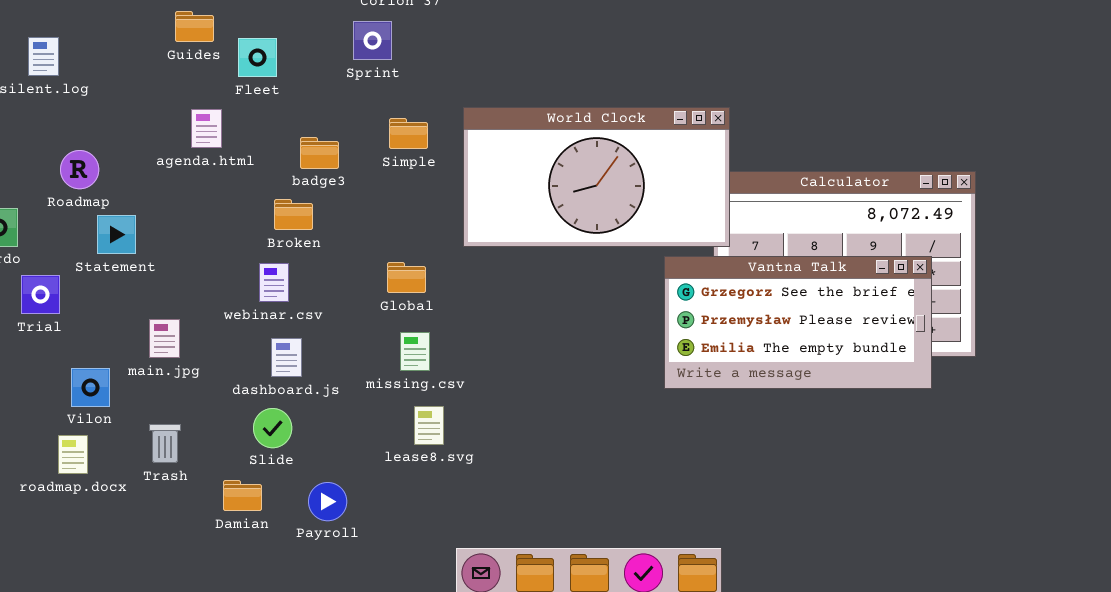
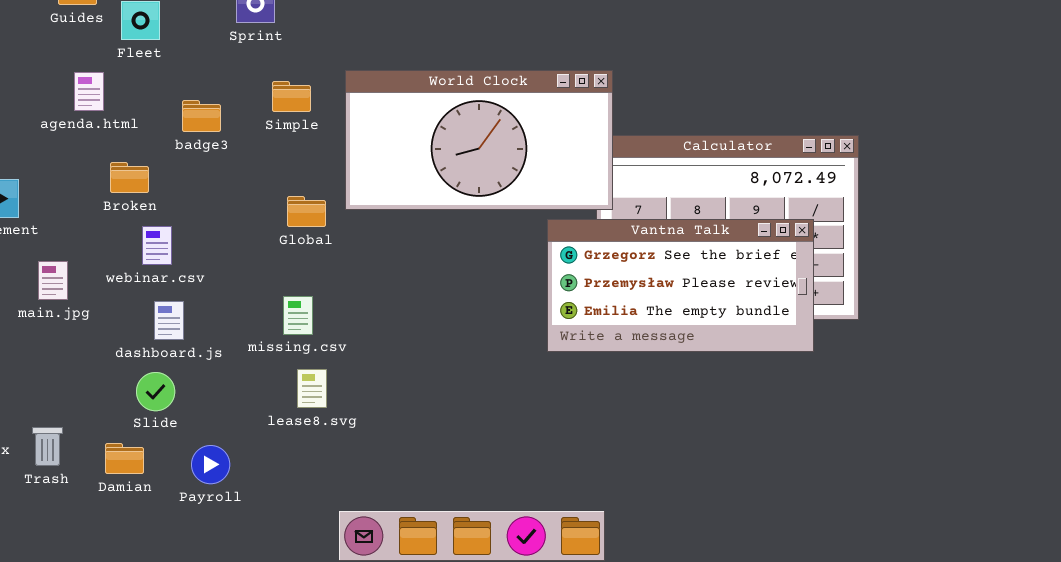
Broken: [274,199,313,230] -> [110,162,149,193], moved
Global: [387,262,426,293] -> [287,196,326,227], moved
main.jpg: [149,319,180,358] -> [38,261,68,300], moved
Trash: [149,424,181,463] -> [32,427,63,466], moved

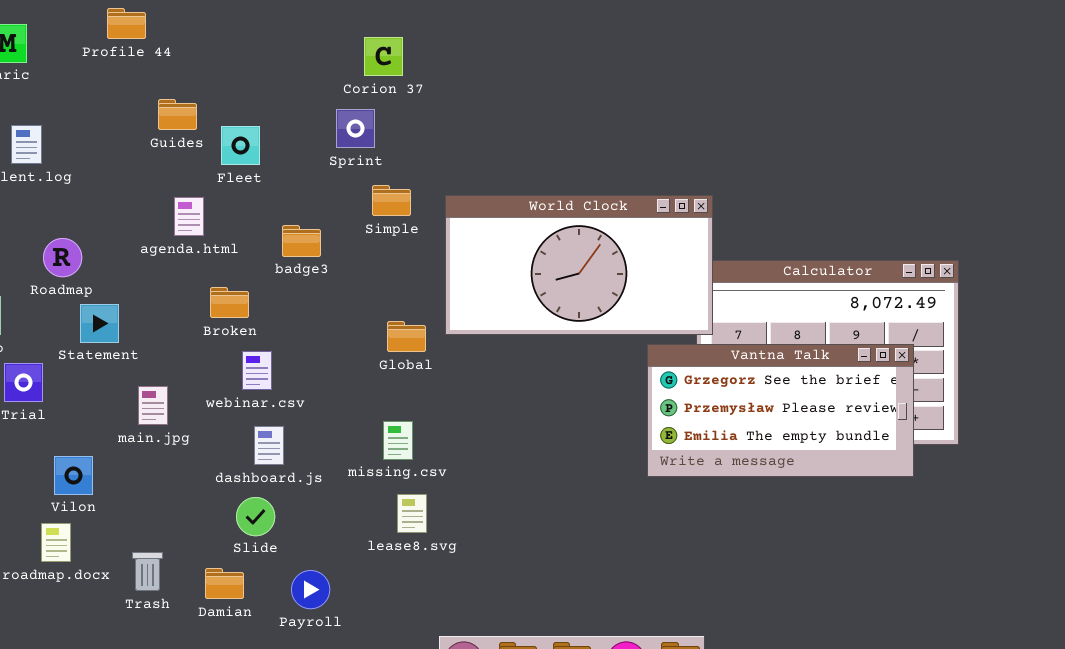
Simple: [272,81,311,112] -> [372,185,411,216], moved

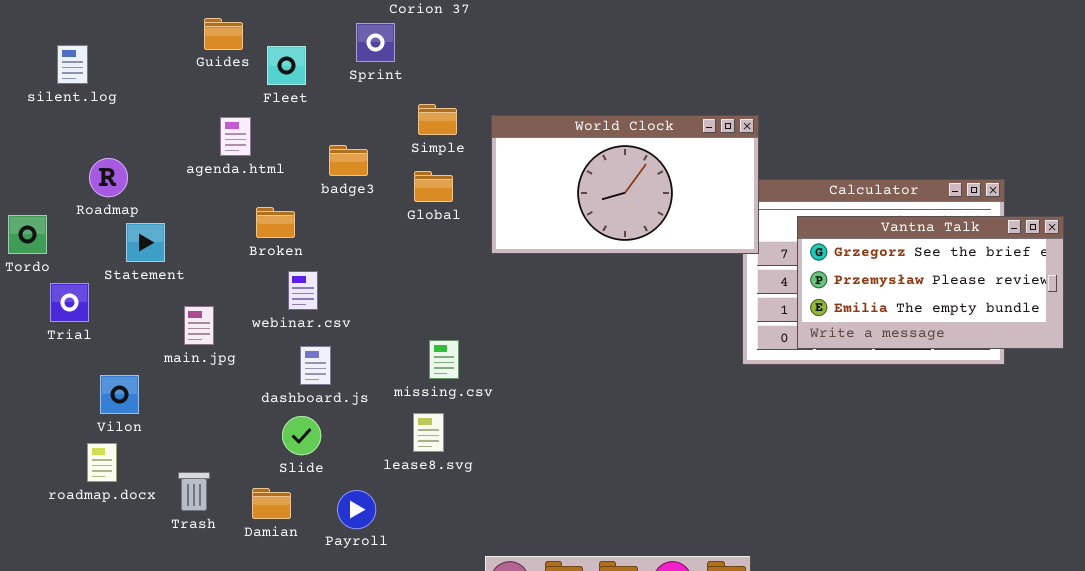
Sprint: [336,109,375,148] -> [356,23,395,62], moved
Global: [387,321,426,352] -> [414,171,453,202], moved
Vantna Talk: [647,344,914,477] -> [797,216,1064,349], moved
lease8.svg: [397,494,427,533] -> [413,413,444,452], moved

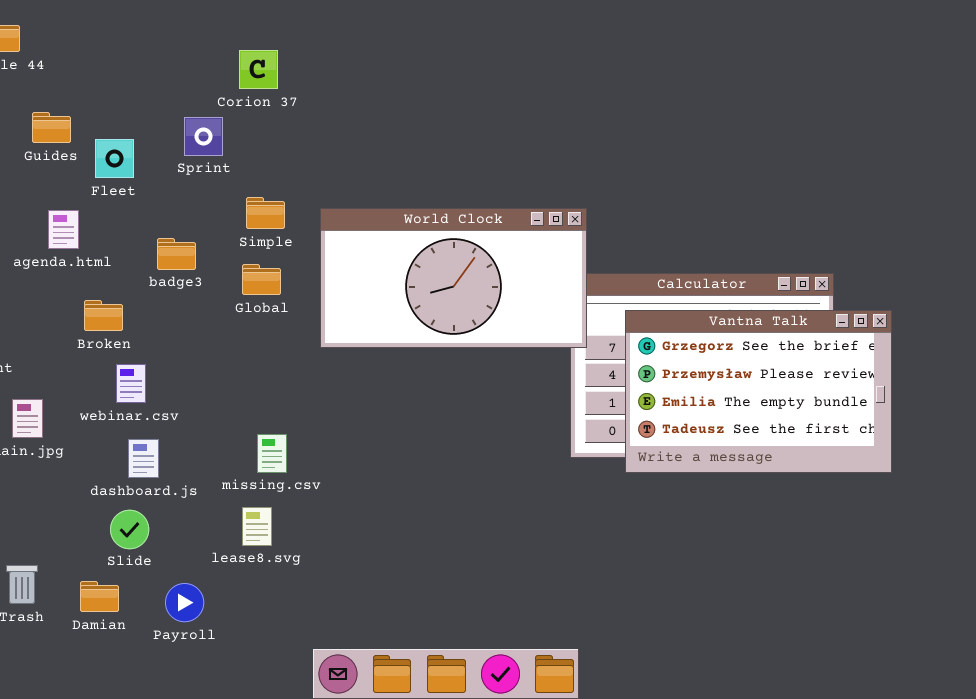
Vantna Talk: [797,216,1064,349] -> [625,310,892,473], resized

